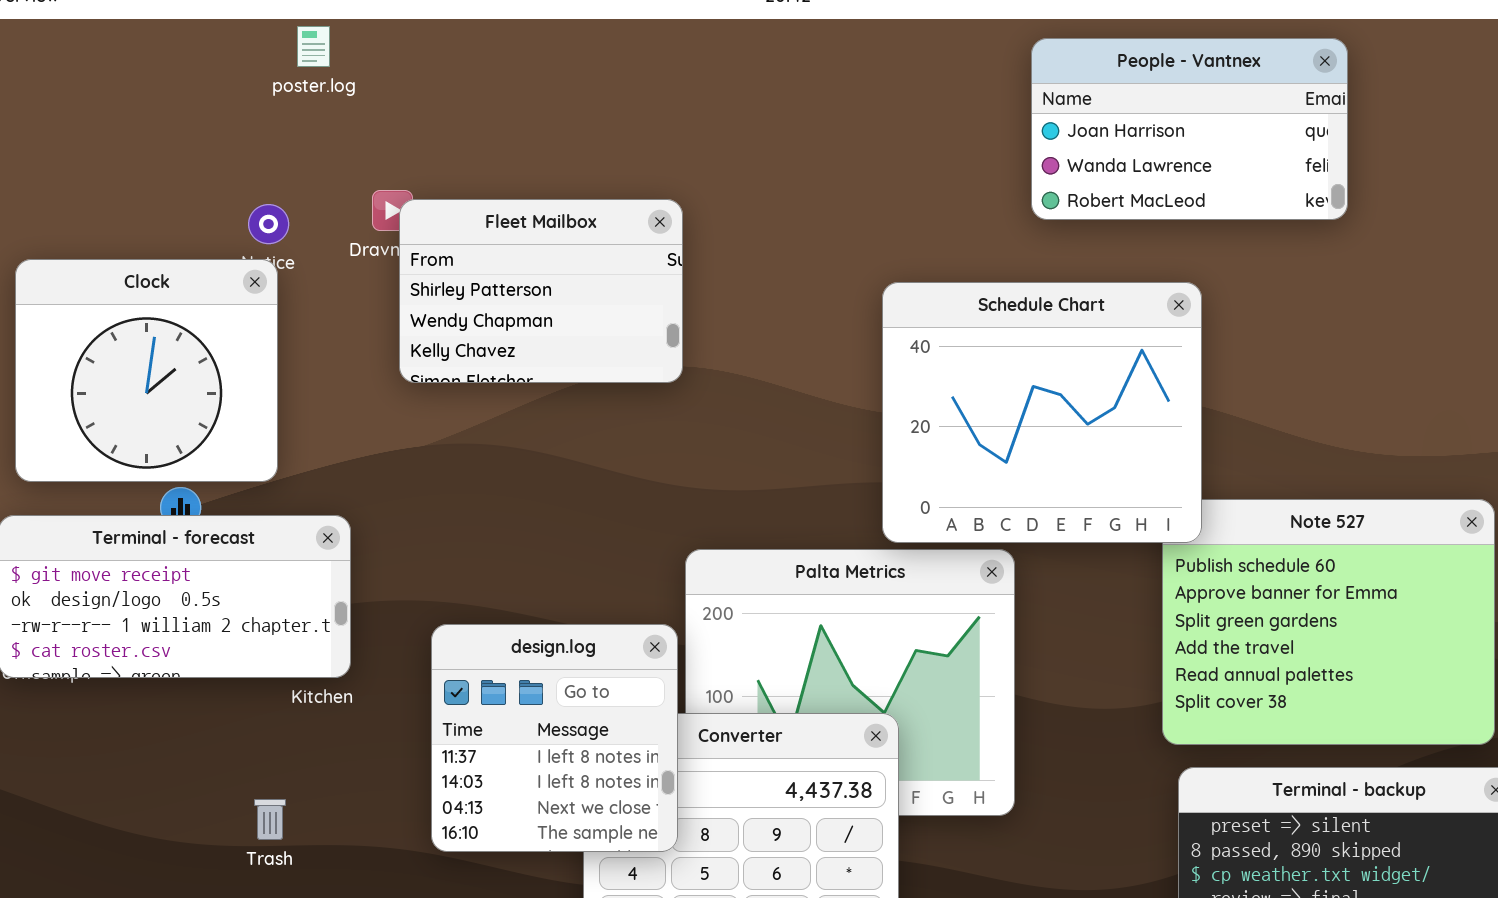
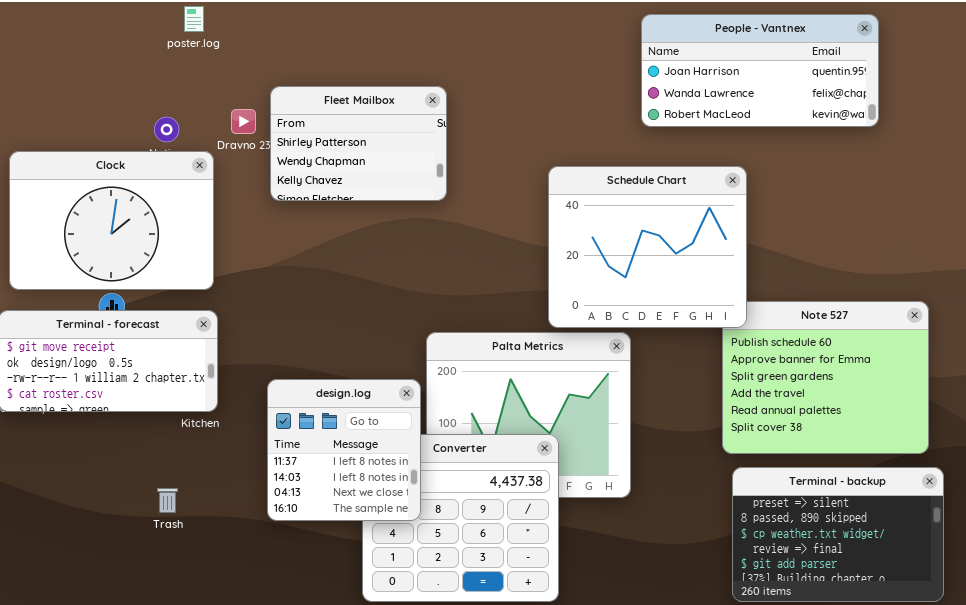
People - Vantnex: [1031,38,1348,220] -> [641,14,879,127], resized
Fleet Mailbox: [399,199,683,383] -> [270,86,447,201], moved
Clock: [15,259,278,482] -> [9,151,214,290], resized

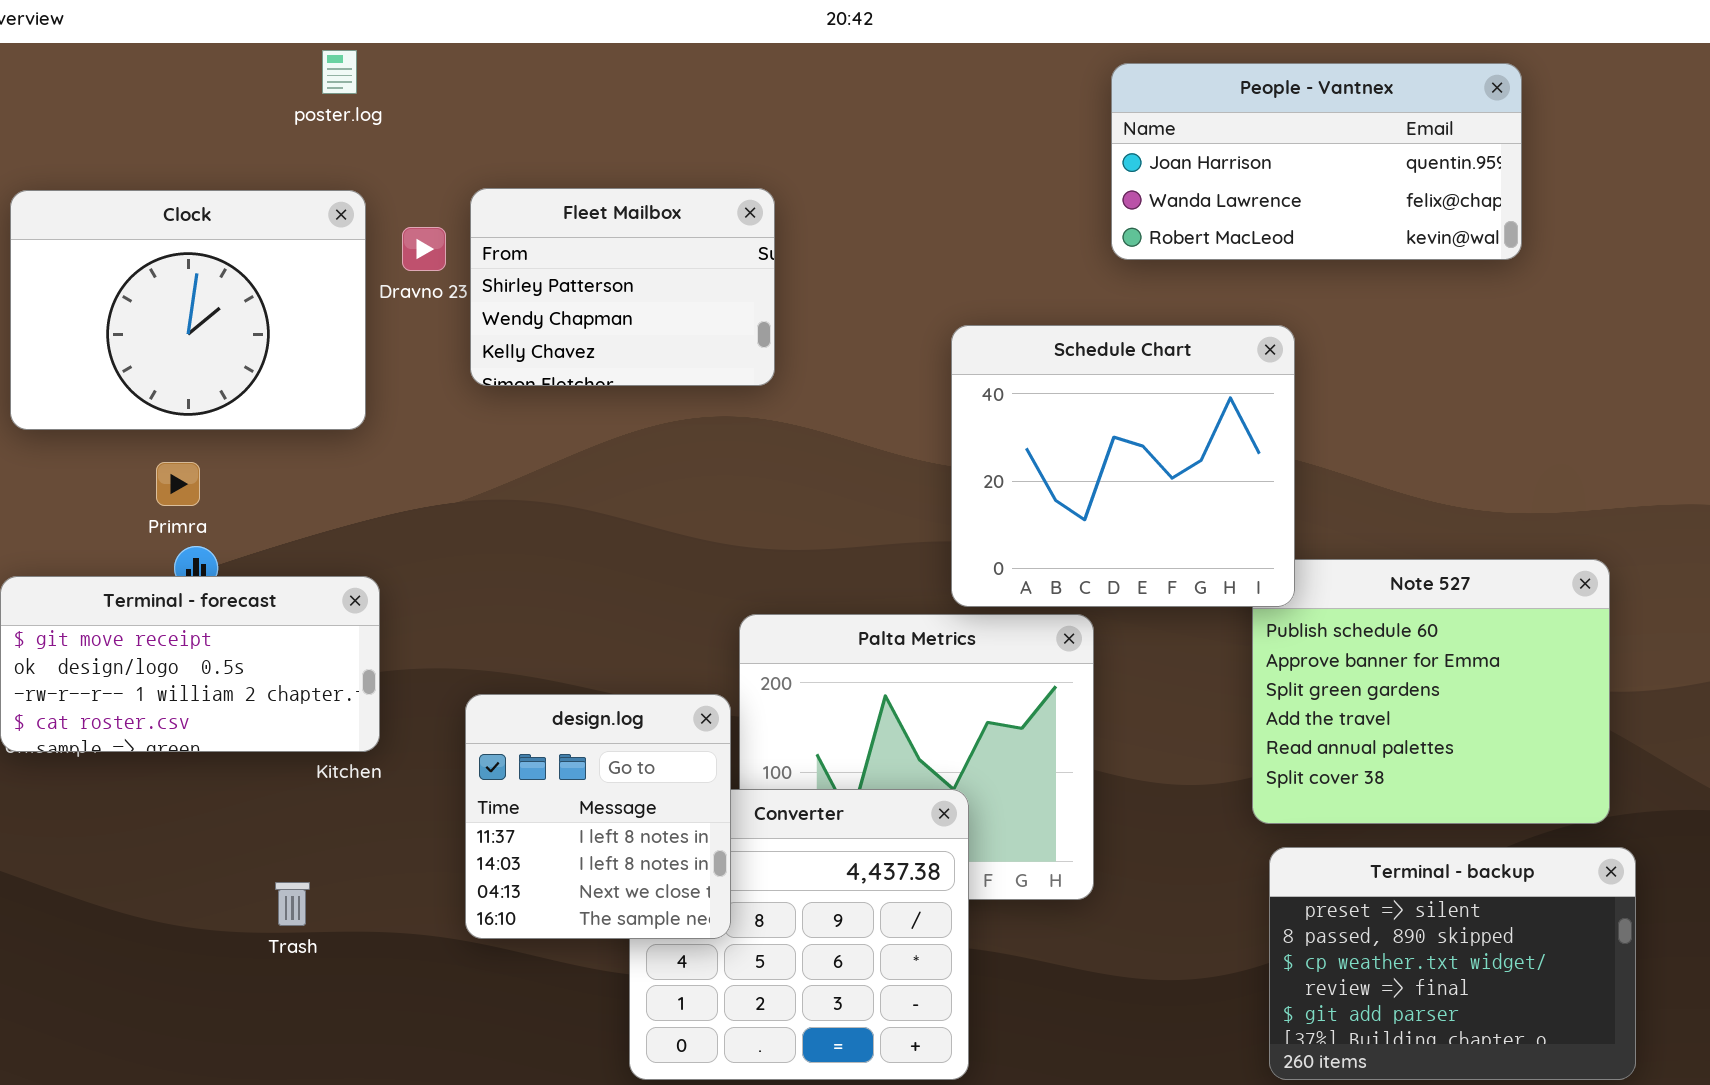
Clock: [9,151,214,290] -> [10,190,366,430], moved

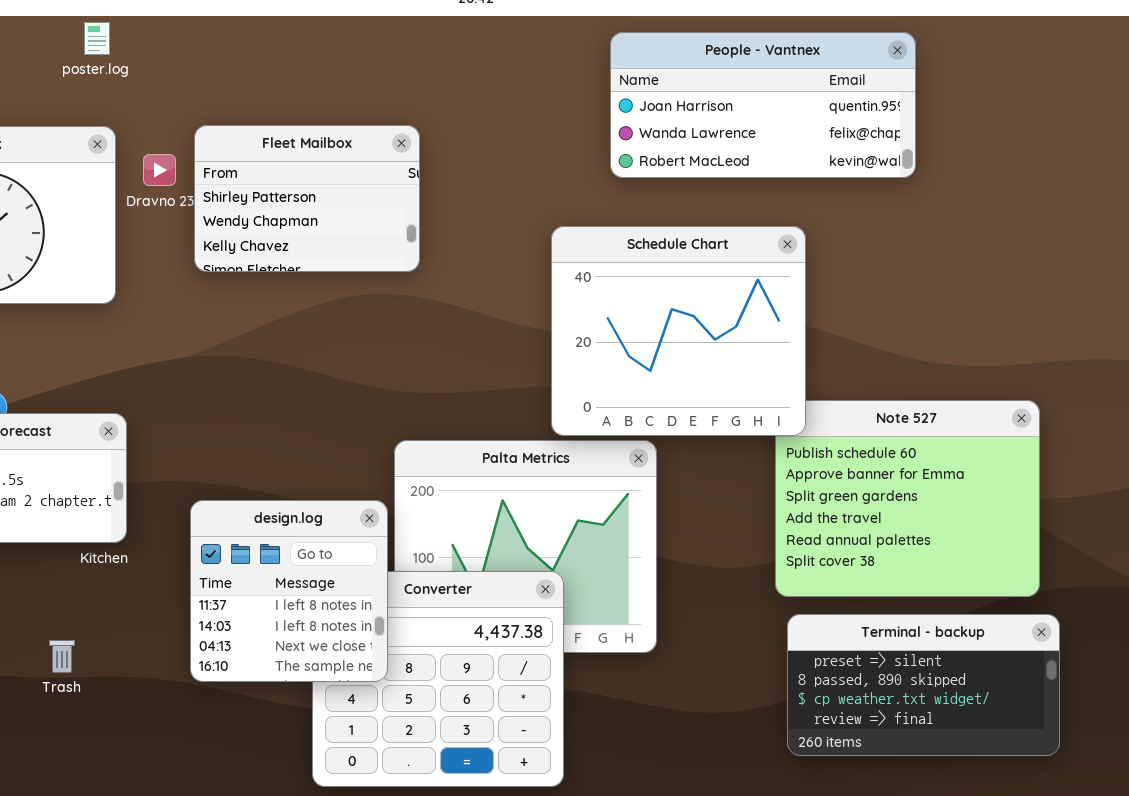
People - Vantnex: [1111,63,1522,260] -> [610,32,916,178], moved
Terminal - backup: [1269,847,1636,1080] -> [787,614,1060,756], resized

